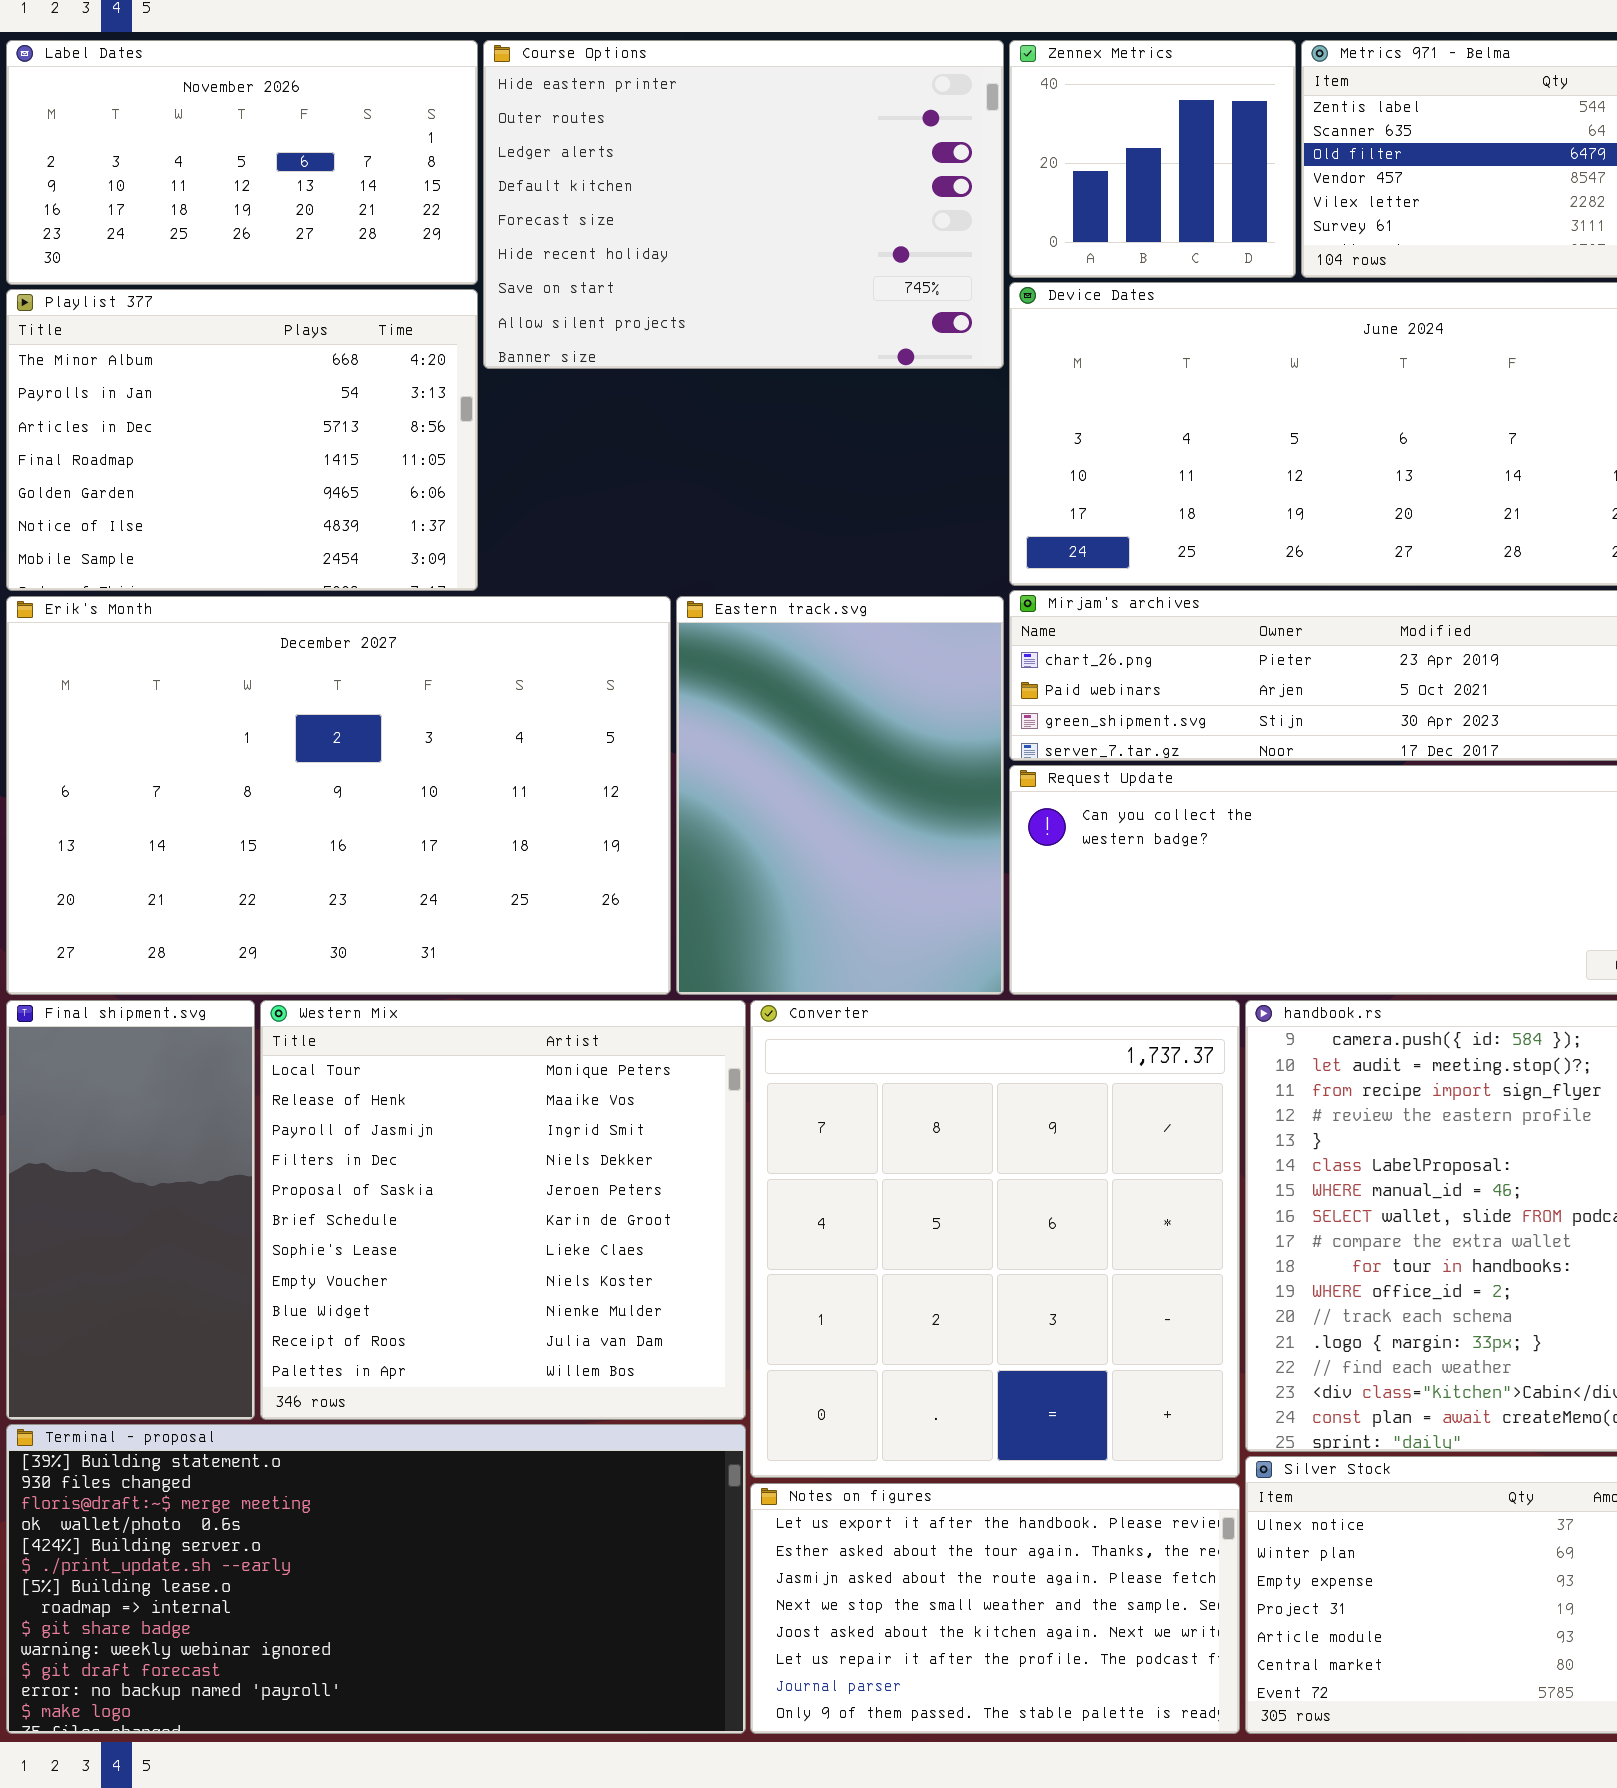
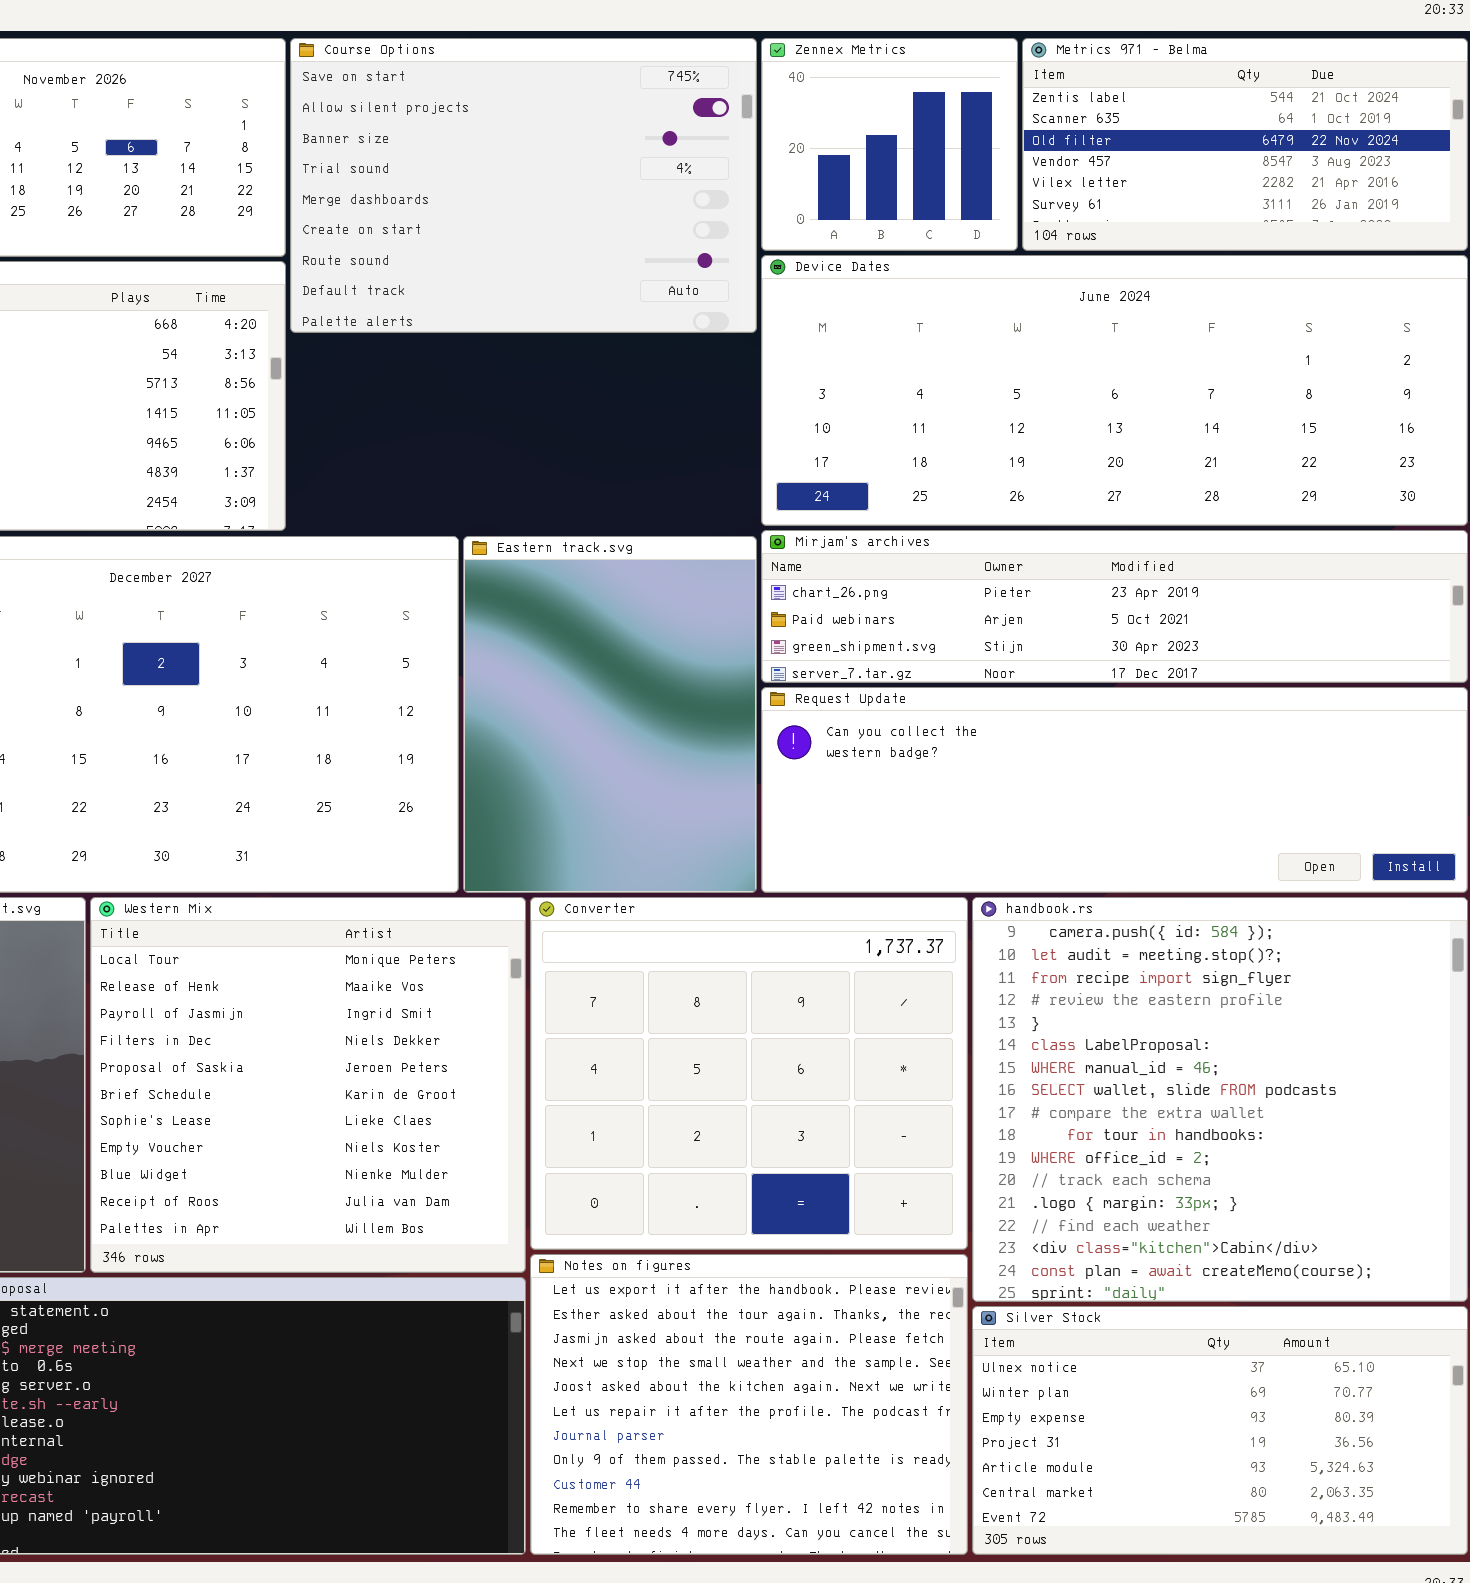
Course Options: [483,40,1004,369] -> [290,38,757,333], scrolled down 6 rows
Converter: [750,1000,1240,1478] -> [530,897,968,1250], resized
Notes on figures: [750,1483,1240,1734] -> [530,1254,968,1555], resized

